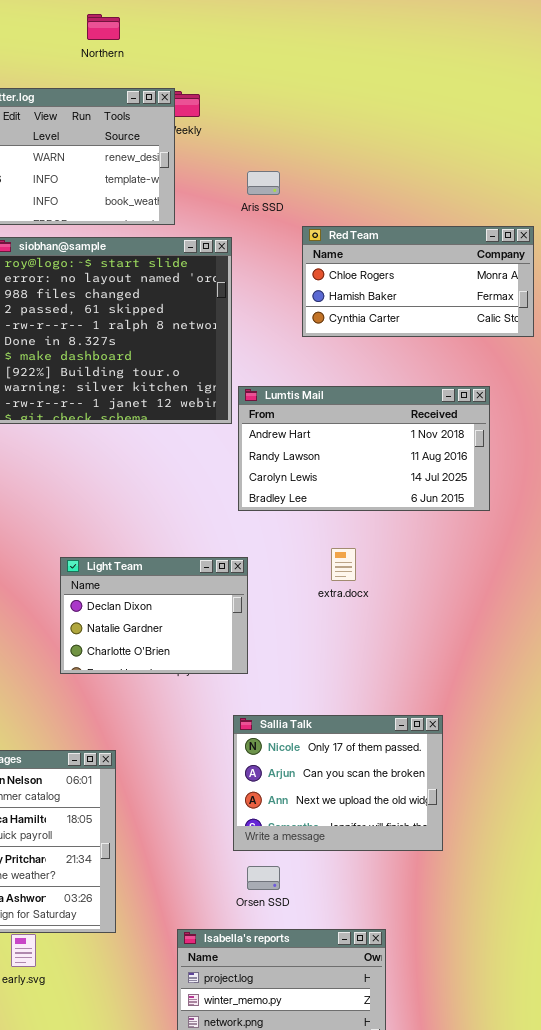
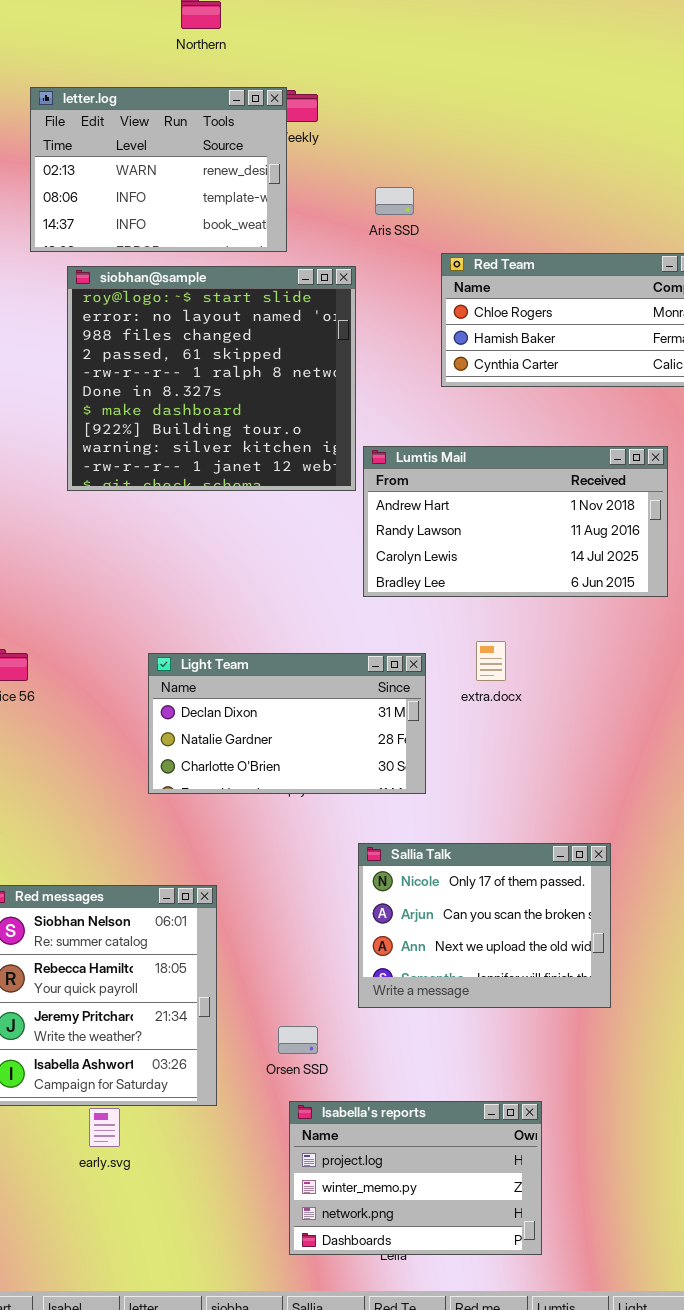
Light Team: [60,557,248,674] -> [148,653,426,794], resized
Orsen SSD: [247,866,280,890] -> [278,1026,318,1054], moved

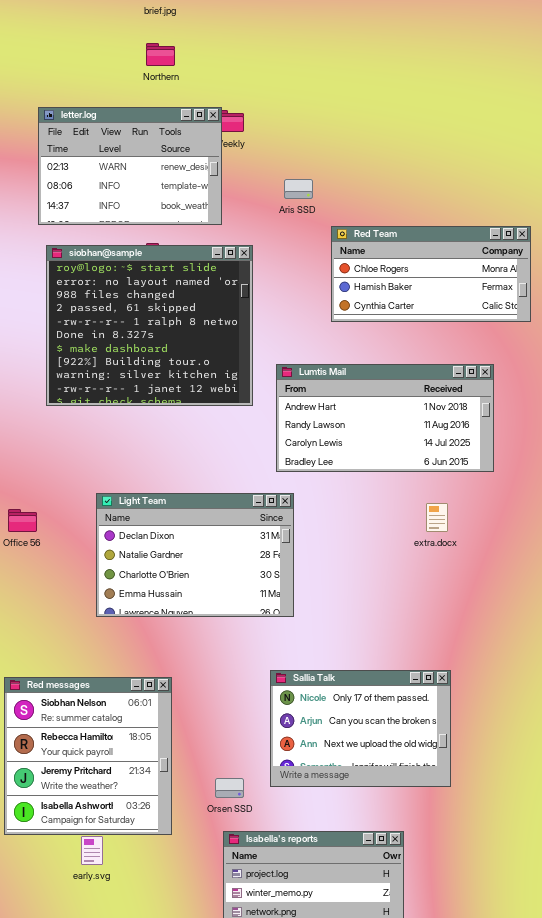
siobhan@sample: [67,266,356,491] -> [46,245,253,406], moved
extra.docx: [476,641,506,681] -> [426,503,448,532], moved
Light Team: [148,653,426,794] -> [96,493,294,617], moved, resized
Sallia Talk: [358,843,611,1008] -> [270,670,451,787], moved

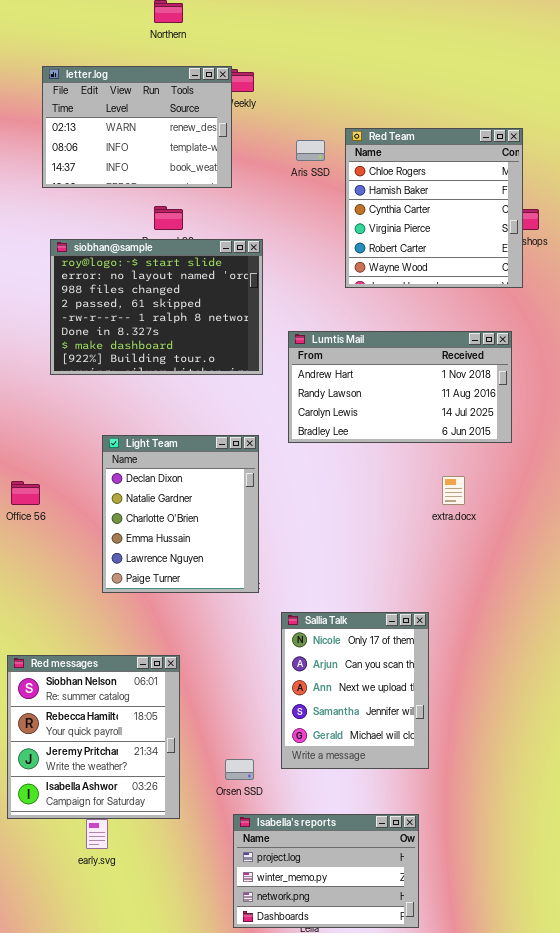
Red Team: [331,226,531,322] -> [345,128,523,288], resized
siobhan@sample: [46,245,253,406] -> [50,239,263,375], resized
Light Team: [96,493,294,617] -> [102,435,259,593], resized
Sallia Talk: [270,670,451,787] -> [281,612,429,769], resized

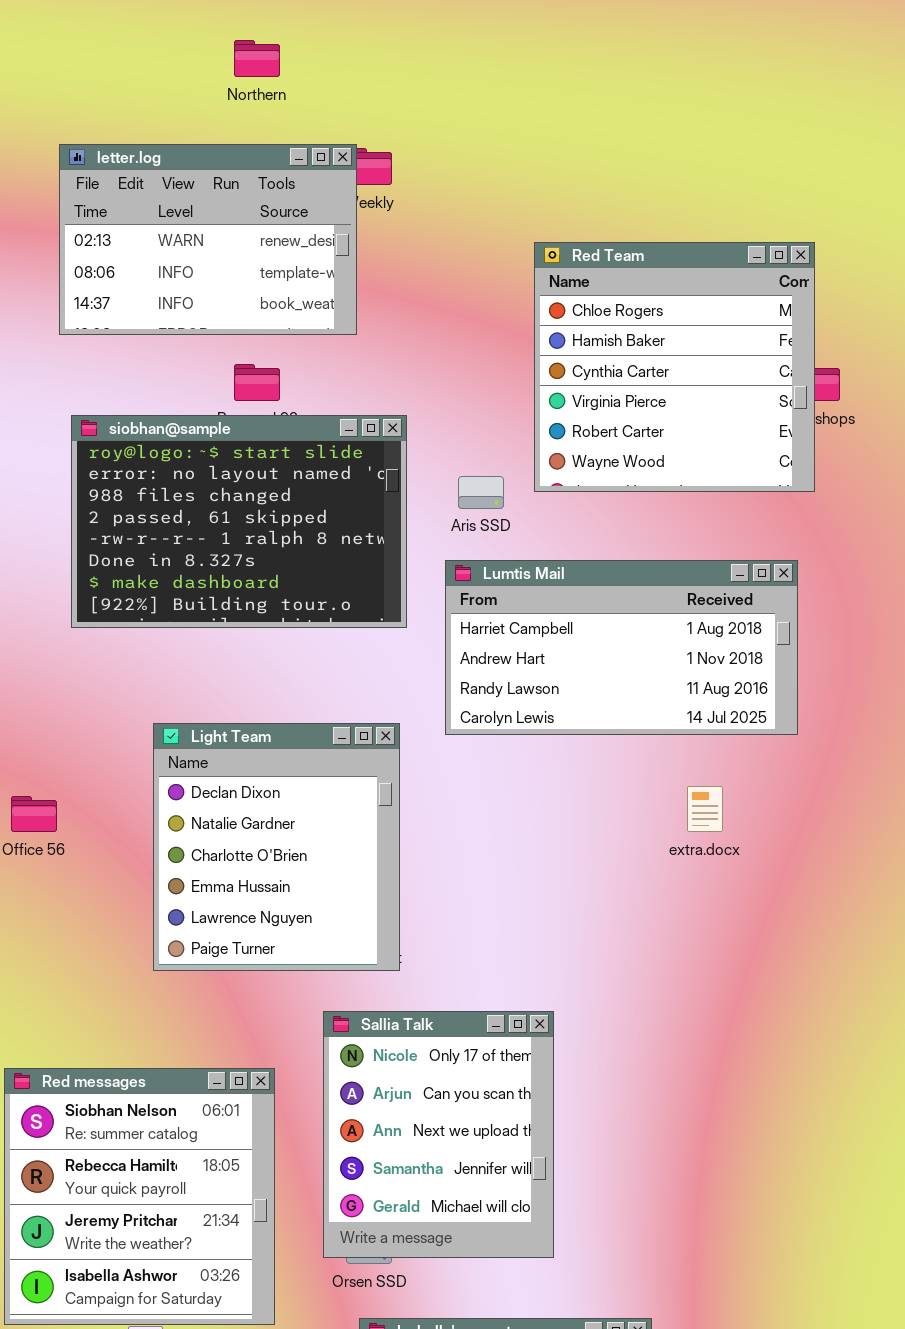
Aris SSD: [296,140,325,161] -> [458,476,504,509], moved
Lumtis Mail: [288,331,512,443] -> [445,560,798,735], scrolled up 1 row
Sallia Talk: [281,612,429,769] -> [323,1011,554,1258], moved

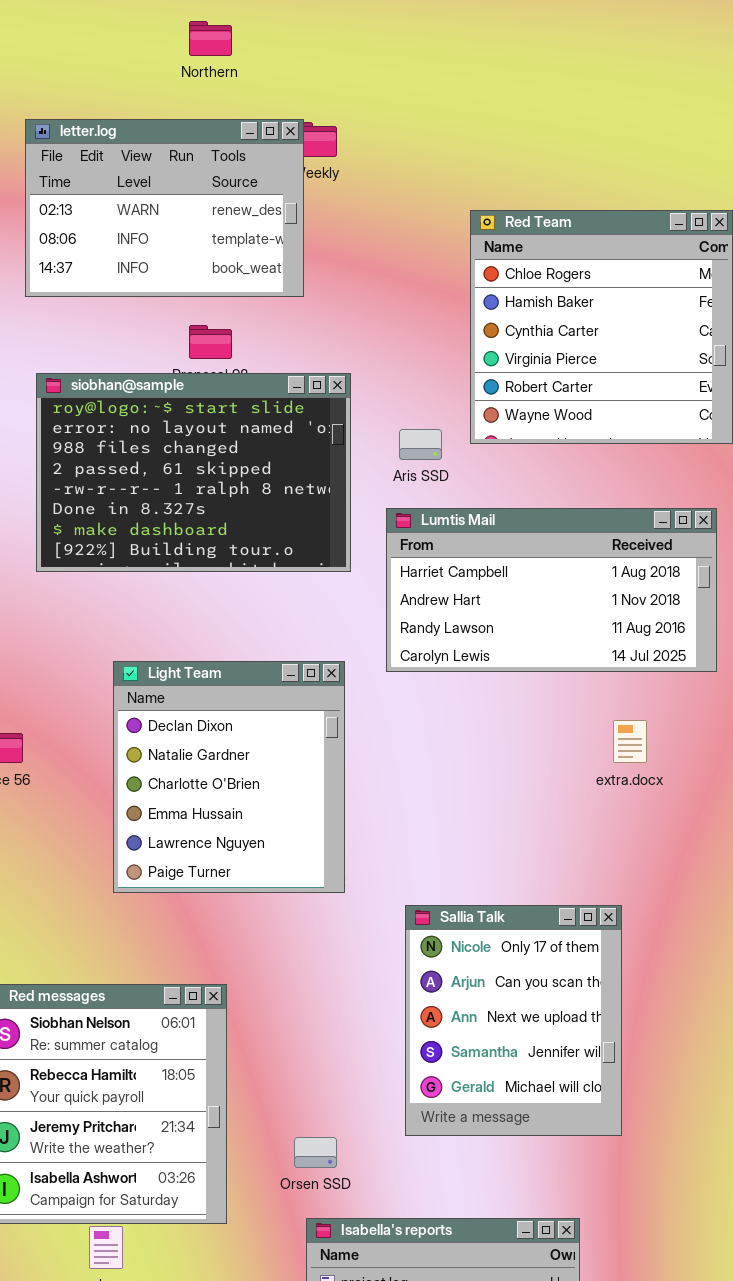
Sallia Talk: [323,1011,554,1258] -> [405,905,622,1136], moved

